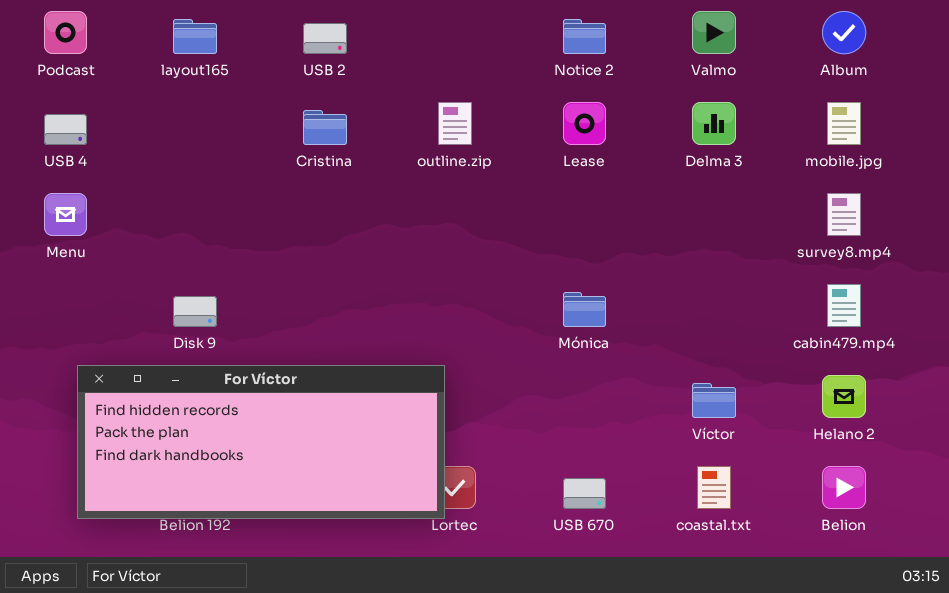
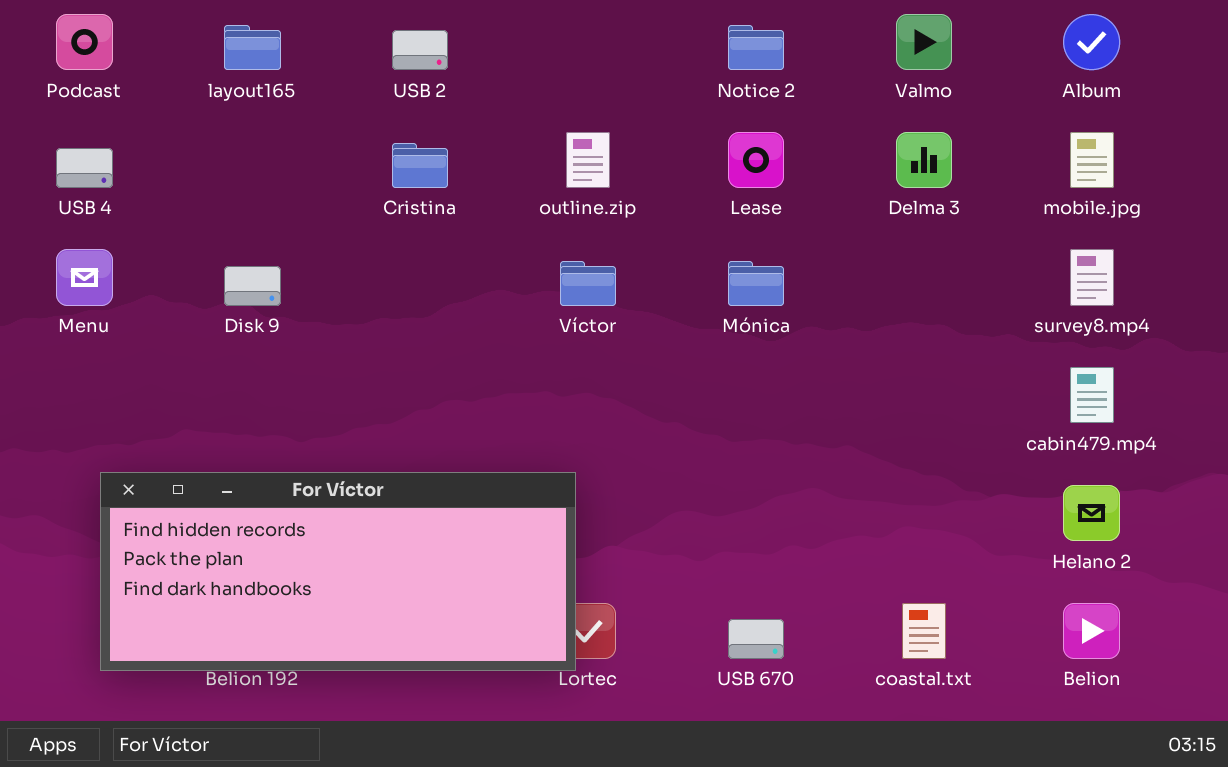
Mónica: [563,292,606,327] -> [728,261,784,306], moved
Disk 9: [173,296,217,327] -> [224,266,281,306], moved
Víctor: [692,383,736,418] -> [560,261,616,306], moved

